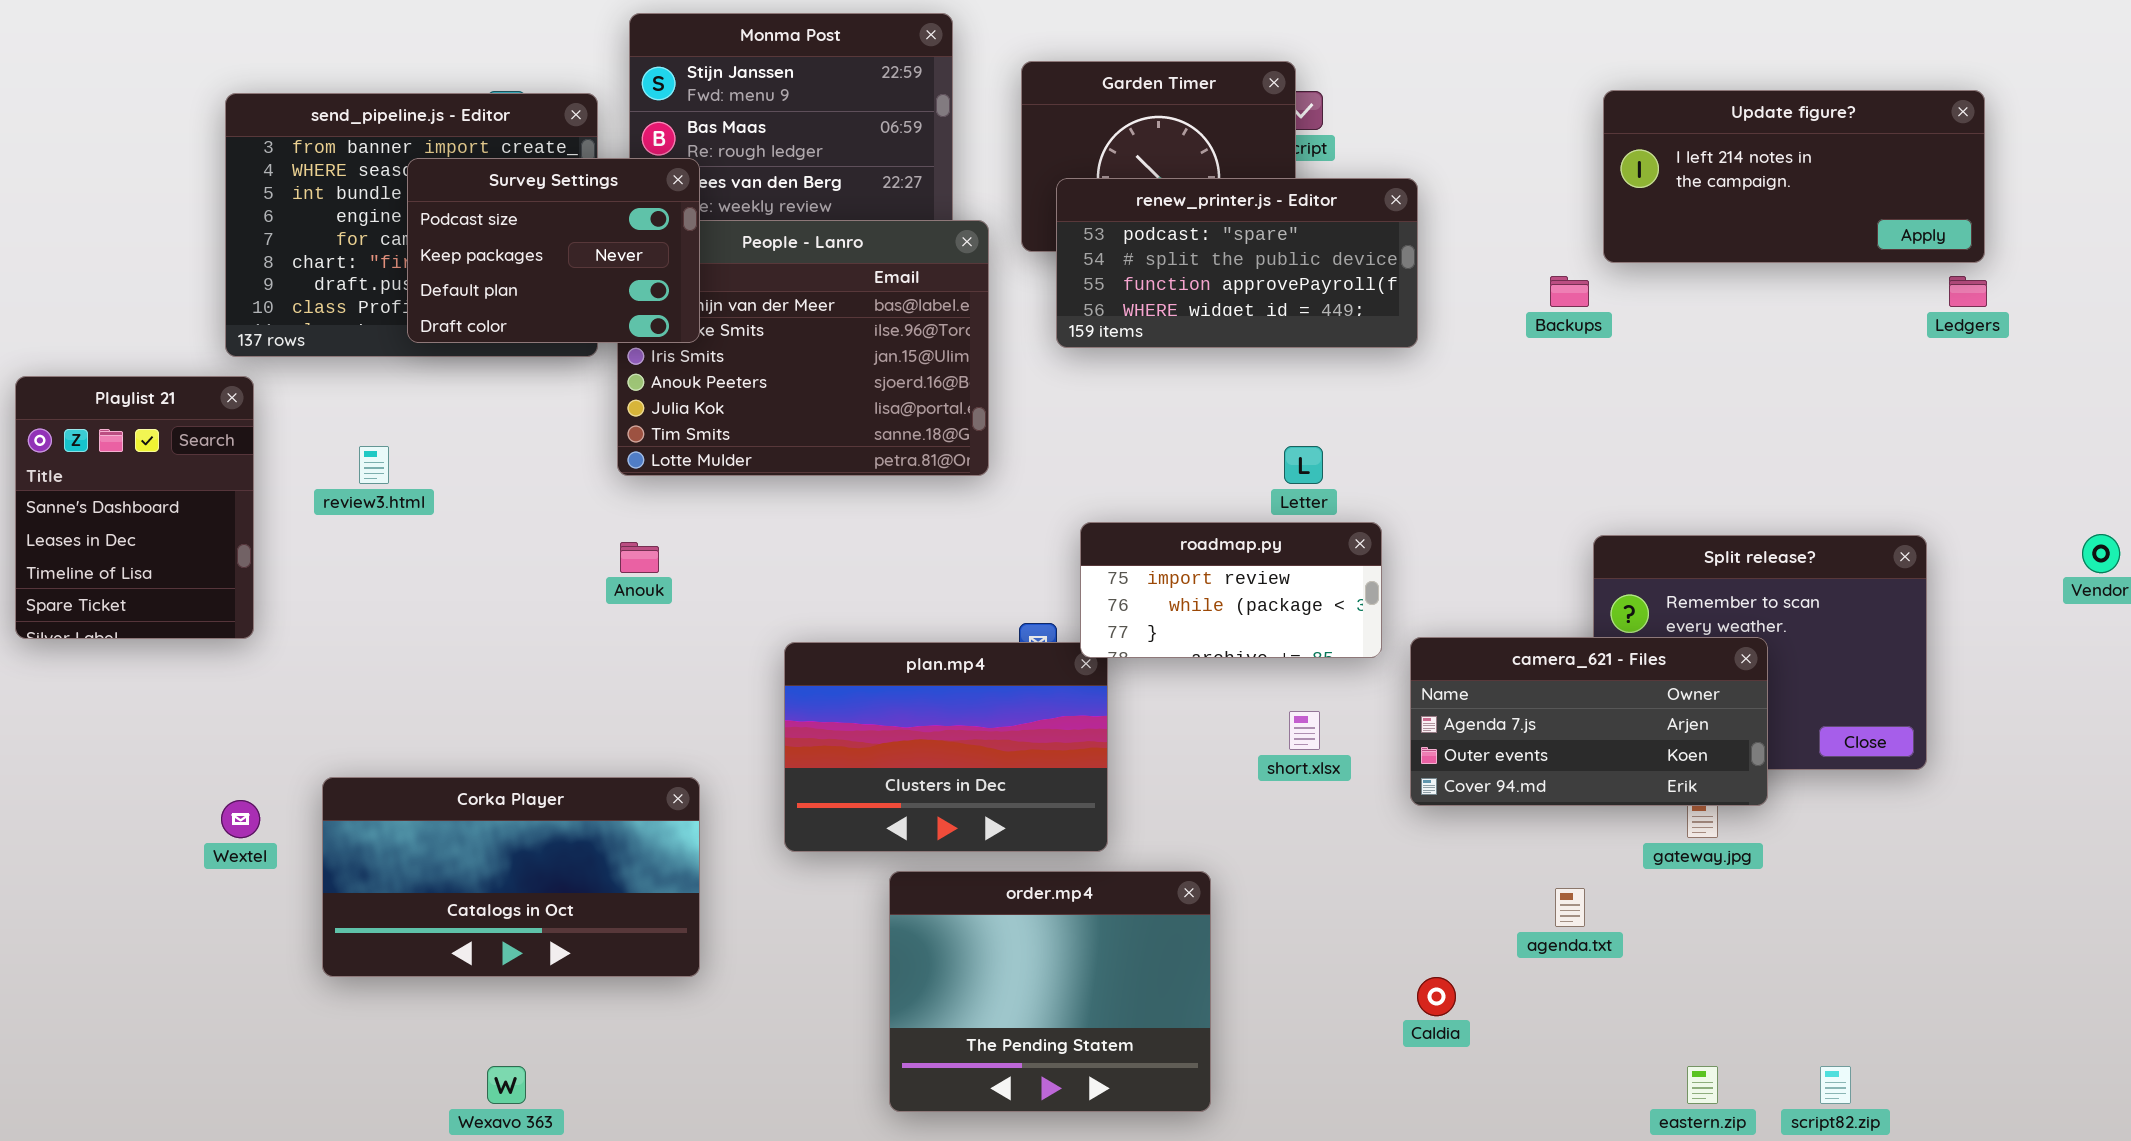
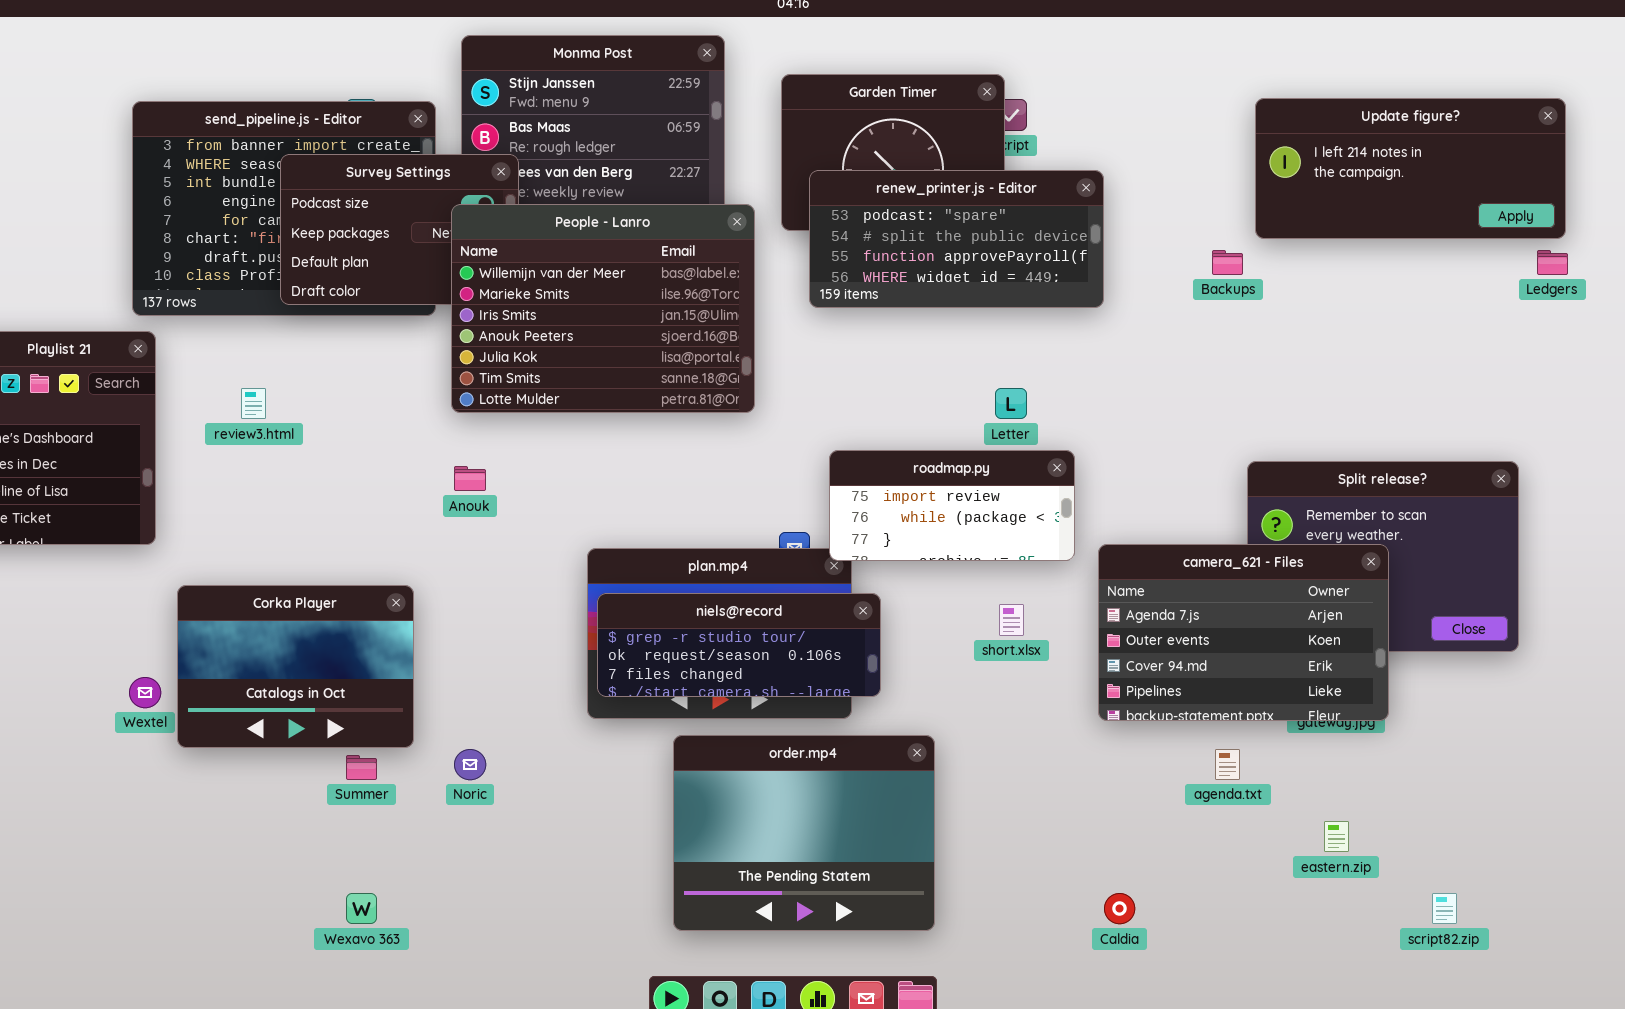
People - Lanro: [617,220,989,476] -> [451,204,755,413], raised
camera_621 - Files: [1410,637,1768,806] -> [1098,544,1389,721], resized
niels@record: none -> [597,593,881,697], opened
Corka Player: [322,777,700,977] -> [177,585,414,748], moved, resized
Caldia: [1417,977,1456,1016] -> [1104,893,1135,924], moved
eastern.zip: [1687,1066,1718,1104] -> [1324,821,1349,852], moved

